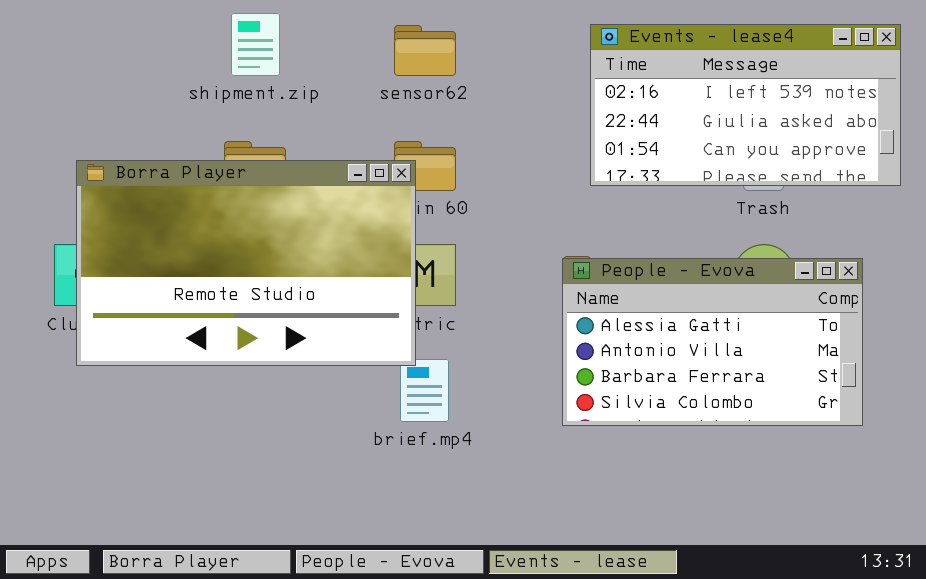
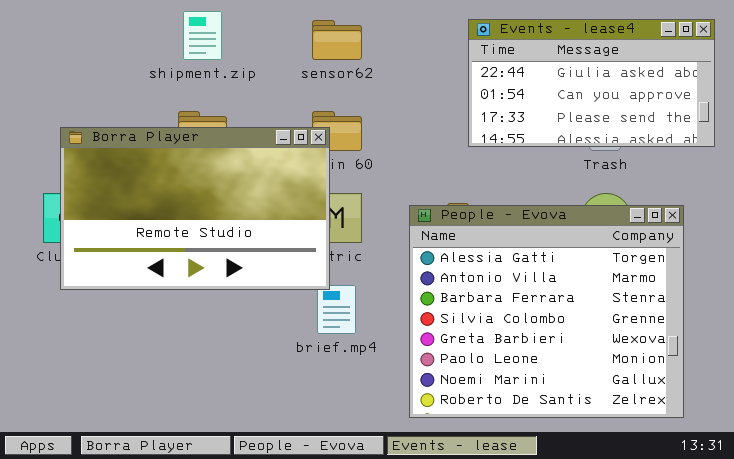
Events - lease4: [590,24,901,186] -> [468,19,715,147], scrolled down 1 row
People - Evova: [562,258,863,426] -> [409,205,684,418], resized

